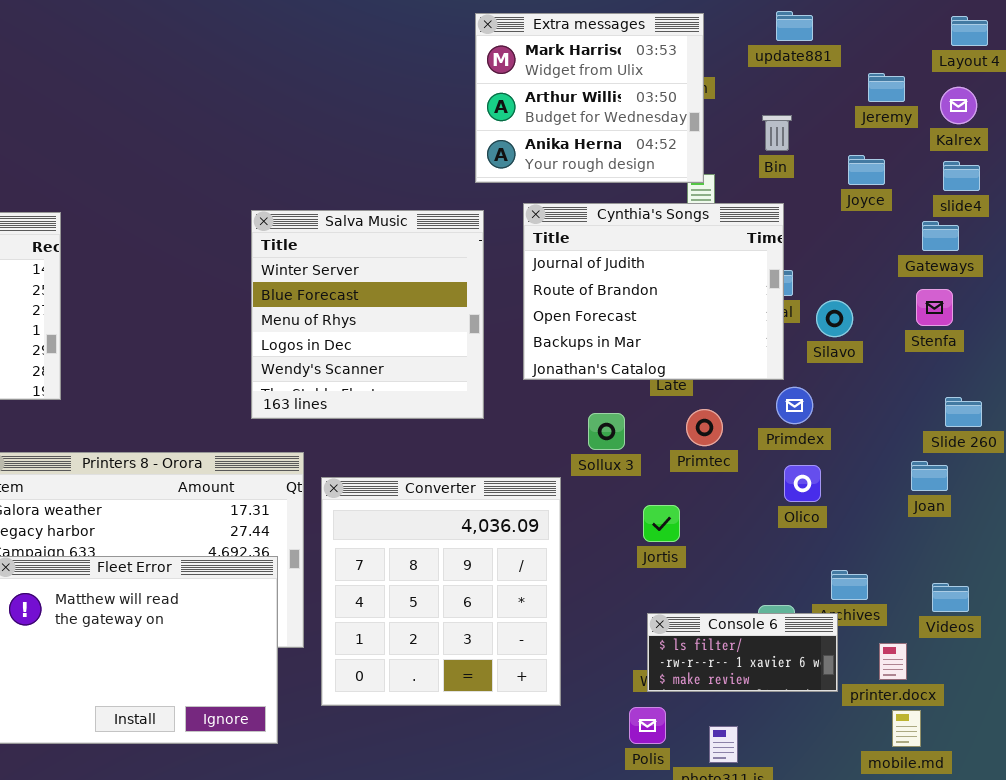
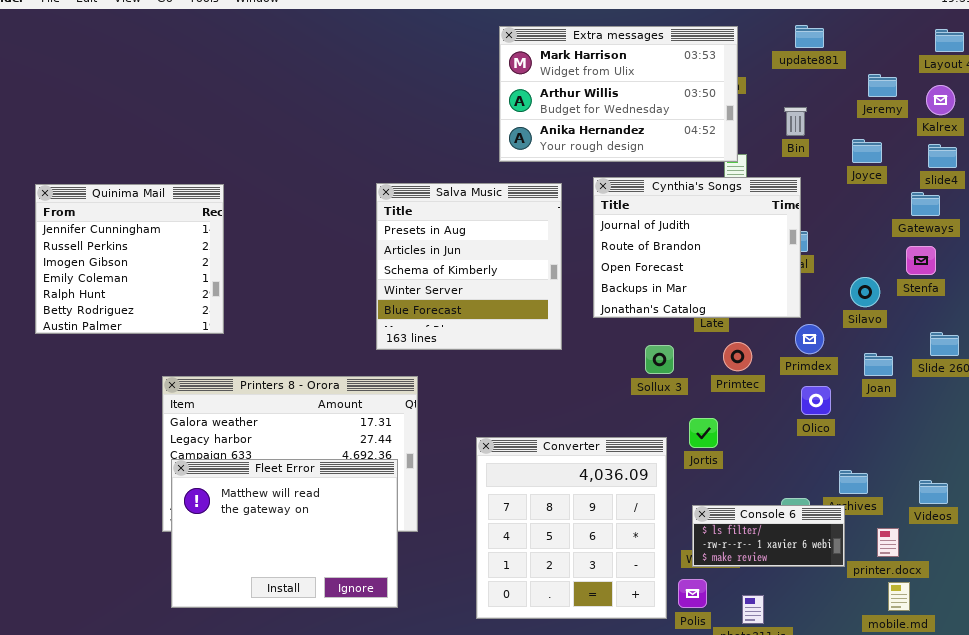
Extra messages: [475,13,704,183] -> [499,26,738,162], resized
Salva Music: [251,210,484,419] -> [376,183,562,350], scrolled up 3 rows
Silavo: [816,300,853,337] -> [850,277,880,307], moved
Joan: [911,461,948,491] -> [864,353,893,376], moved
Converter: [321,477,561,706] -> [476,437,667,619], moved

